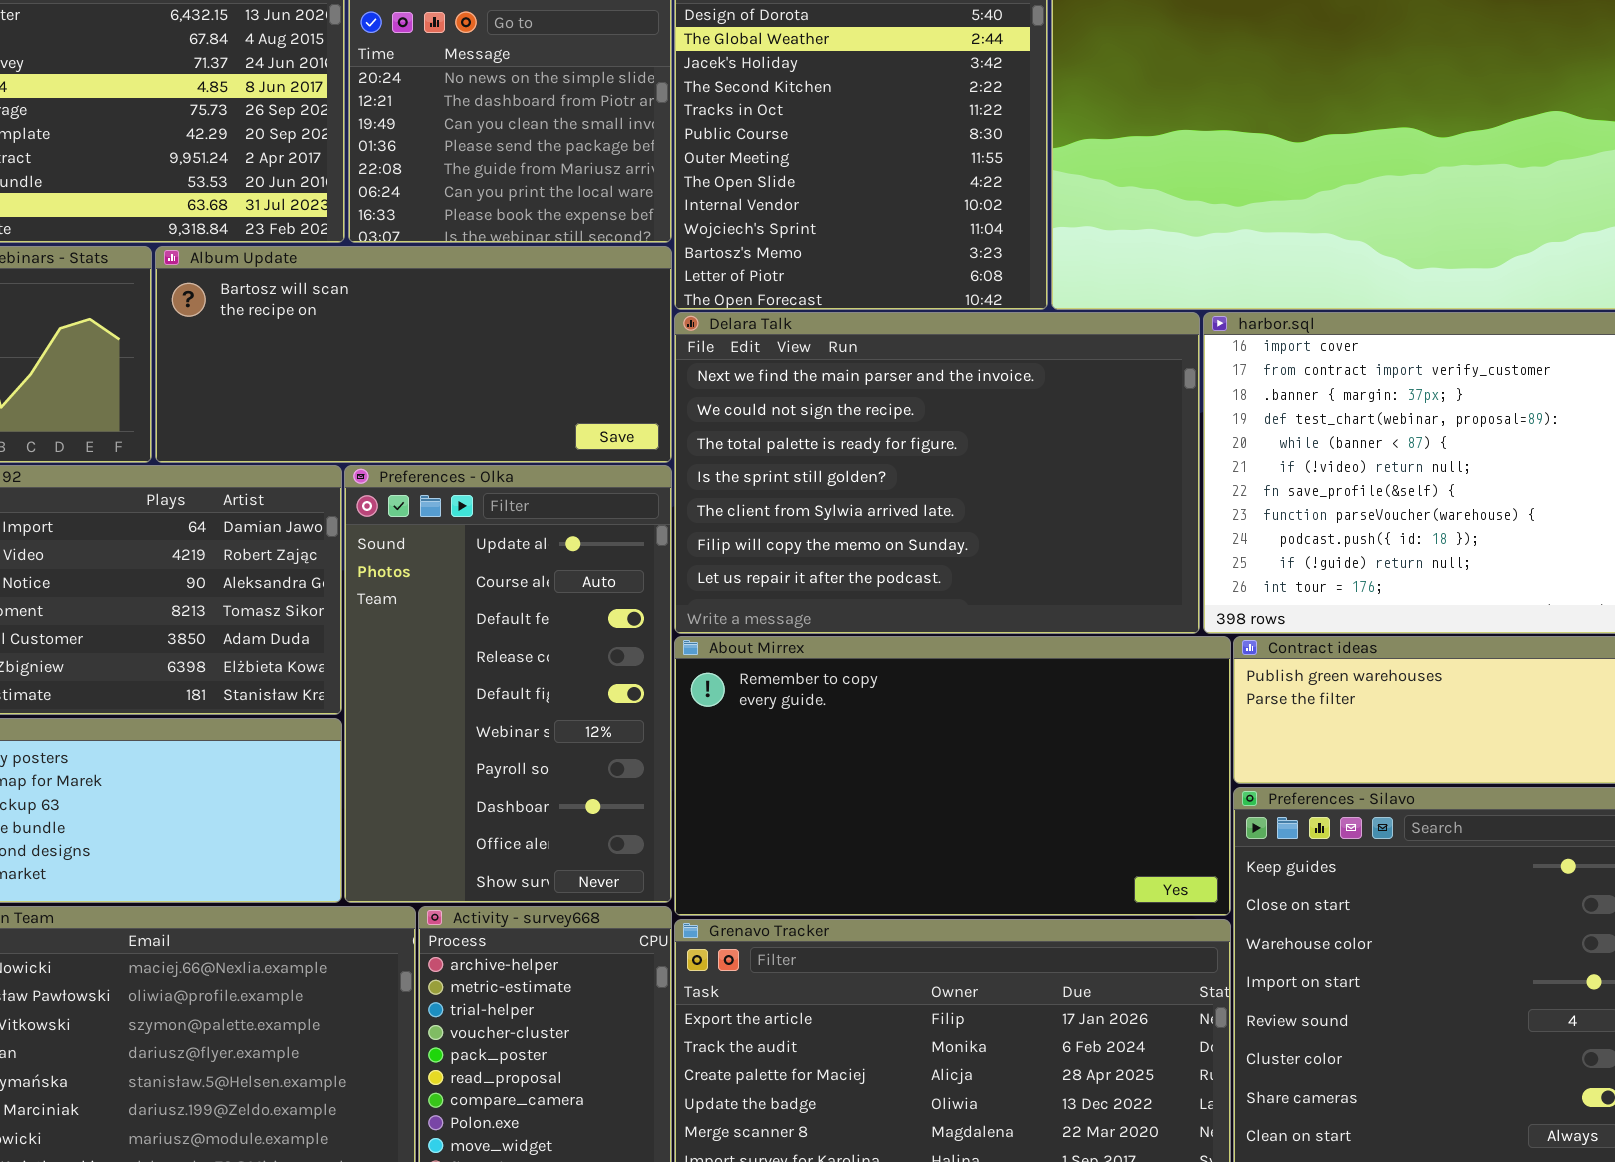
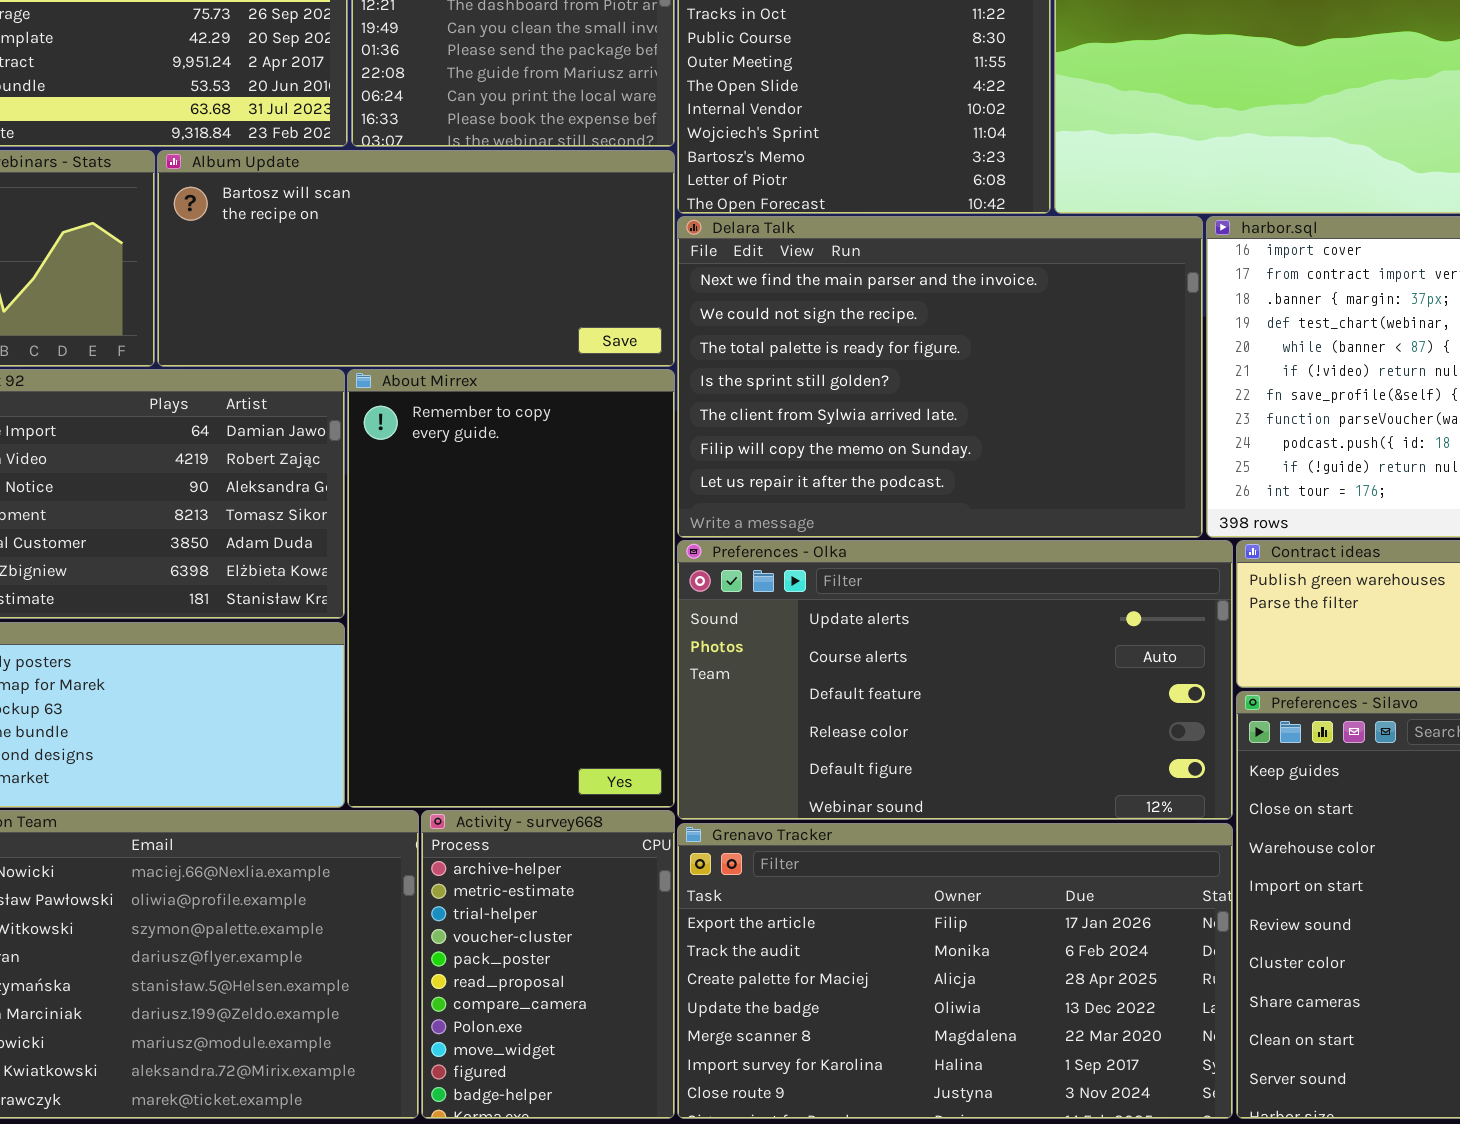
Preferences - Olka: [344,465,672,903] -> [677,540,1233,820], moved, resized
About Mirrex: [674,636,1231,916] -> [347,369,675,808], moved, resized

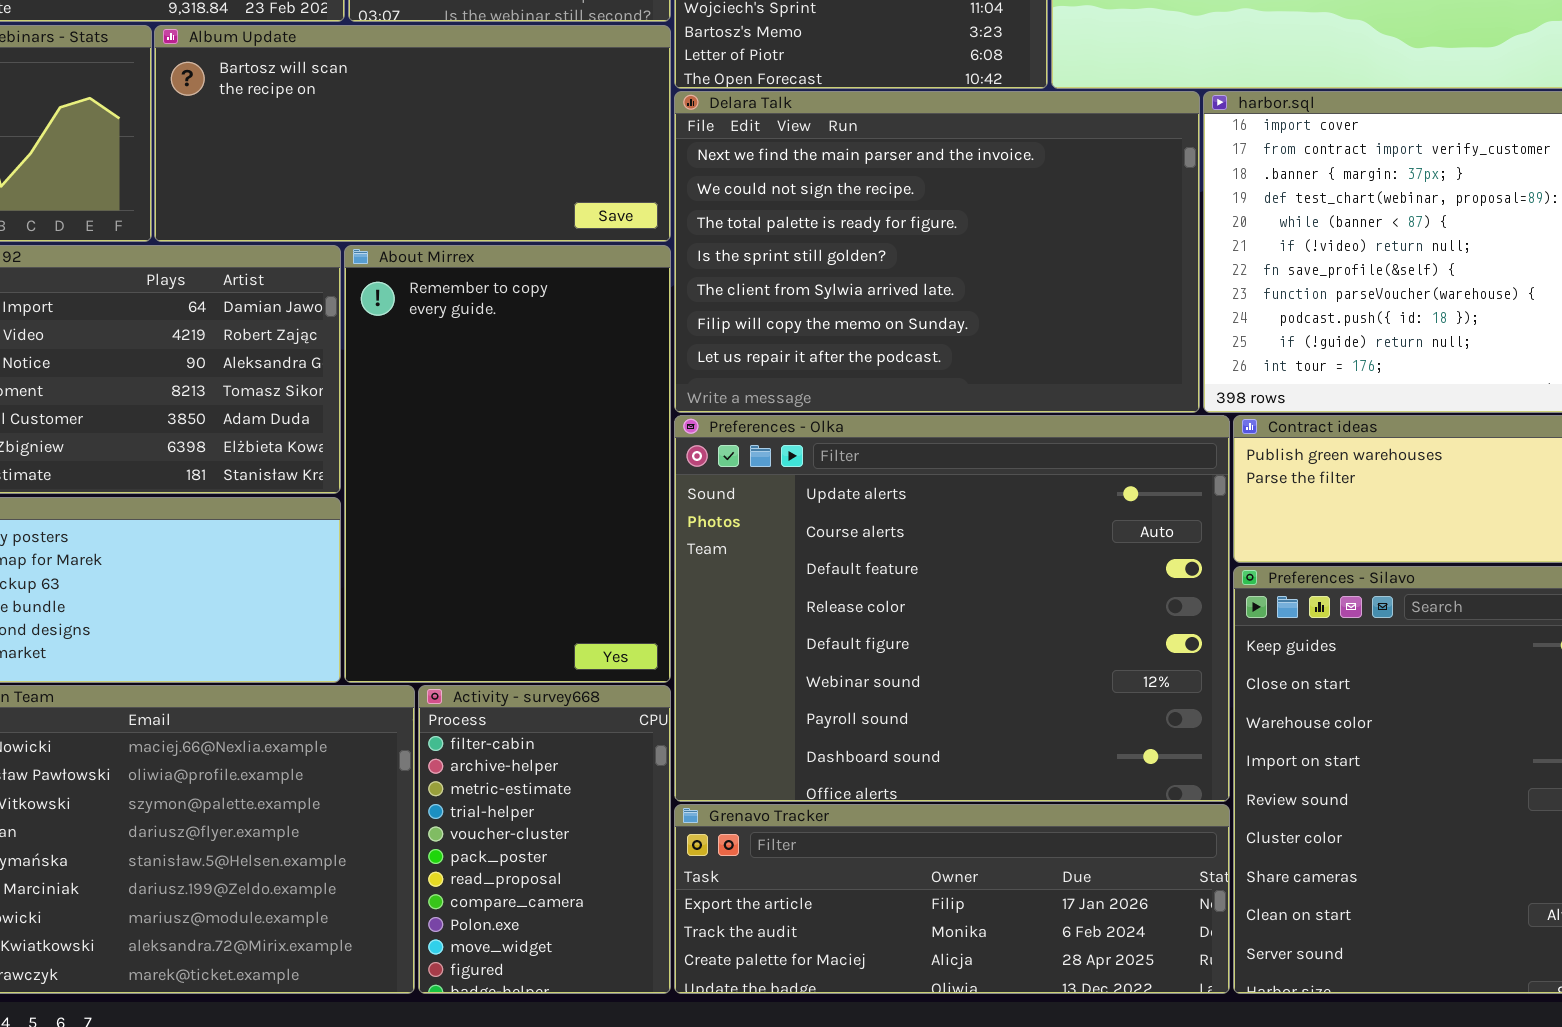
Preferences - Olka: [677,540,1233,820] -> [674,415,1230,802], resized
Activity - survey668: [421,810,675,1119] -> [418,685,671,994], scrolled up 1 row
Grenavo Tracker: [677,823,1233,1119] -> [674,804,1230,994], resized

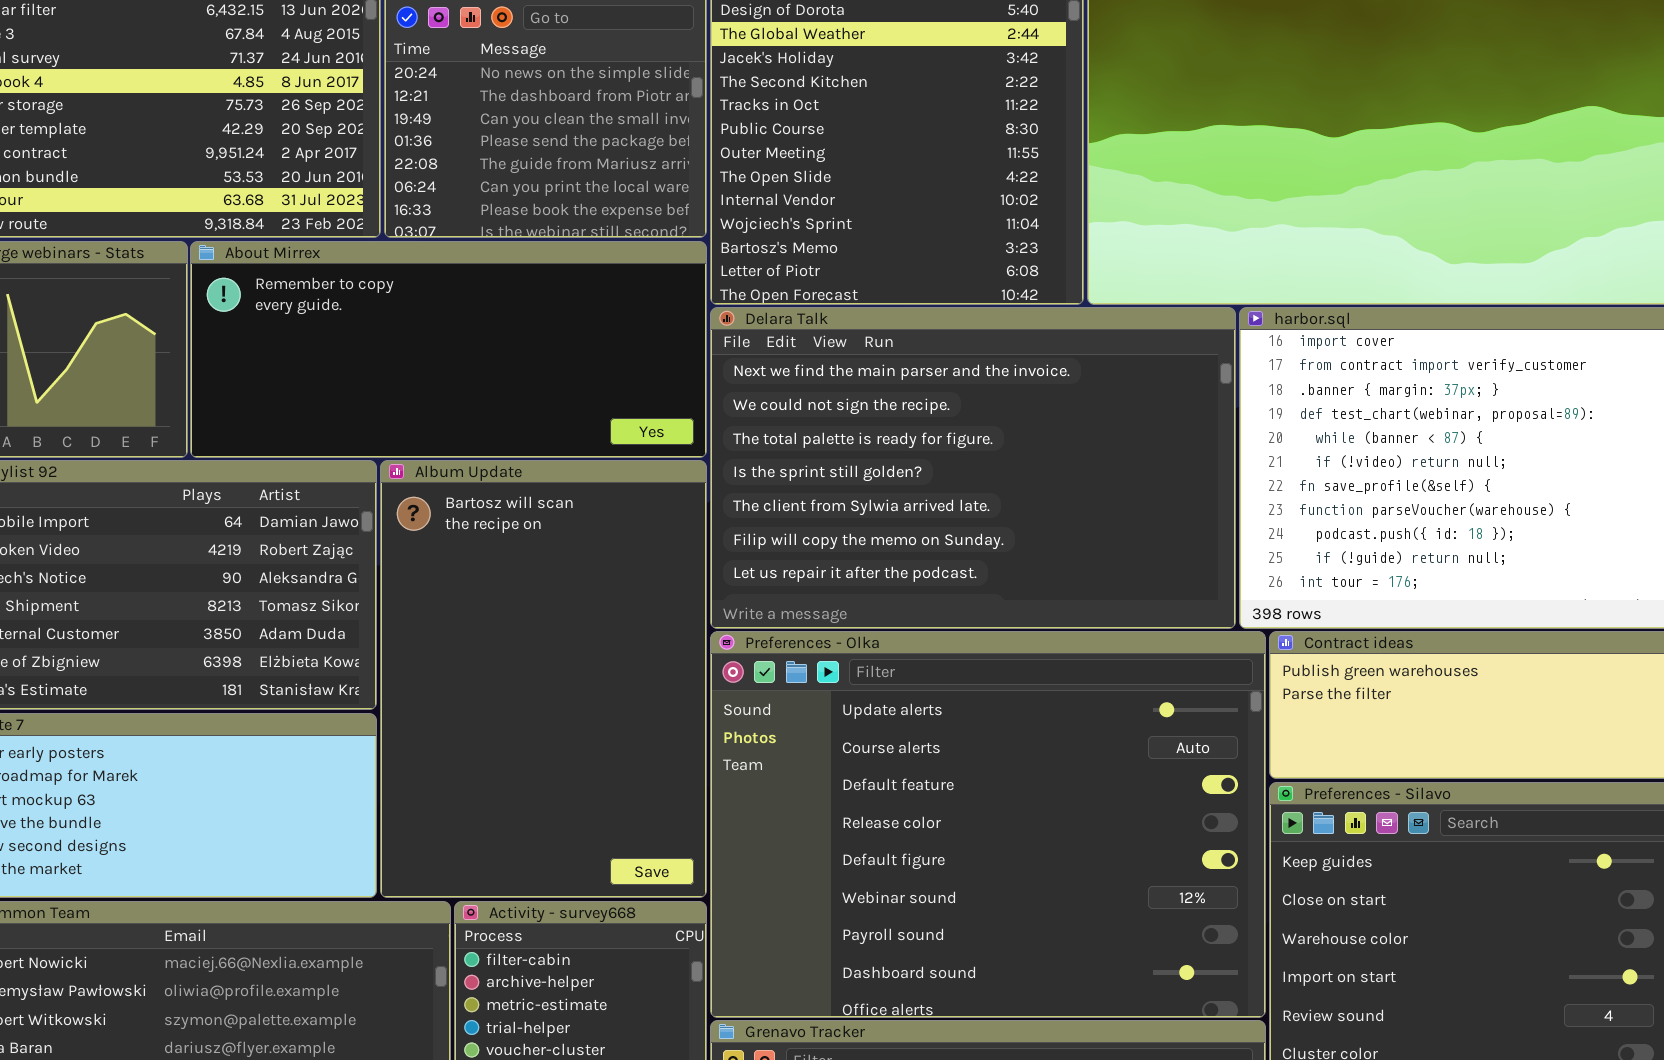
Album Update: [154,25,671,242] -> [380,460,707,898], moved, resized
About Mirrex: [344,245,671,683] -> [190,241,707,458], moved, resized

